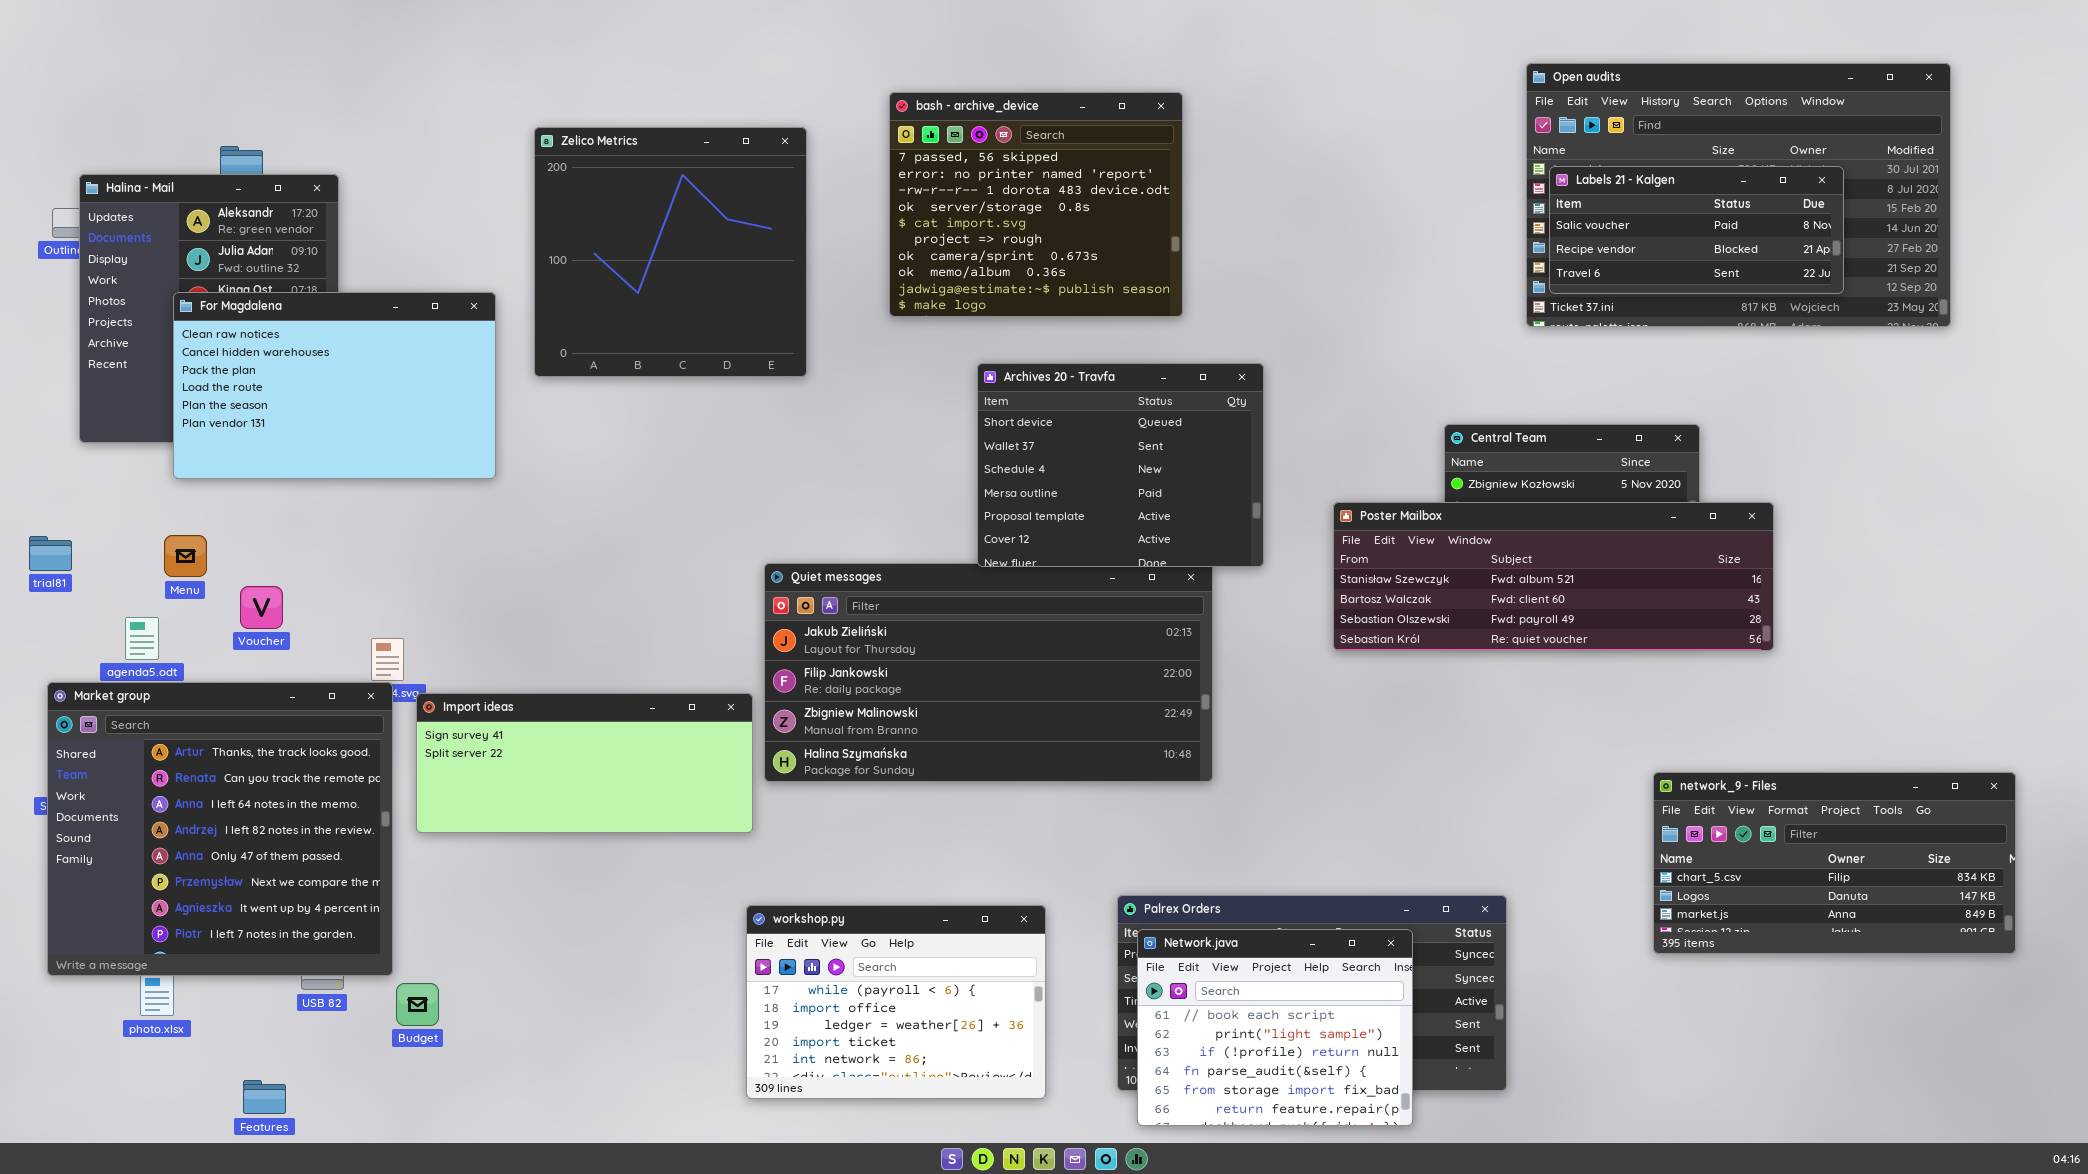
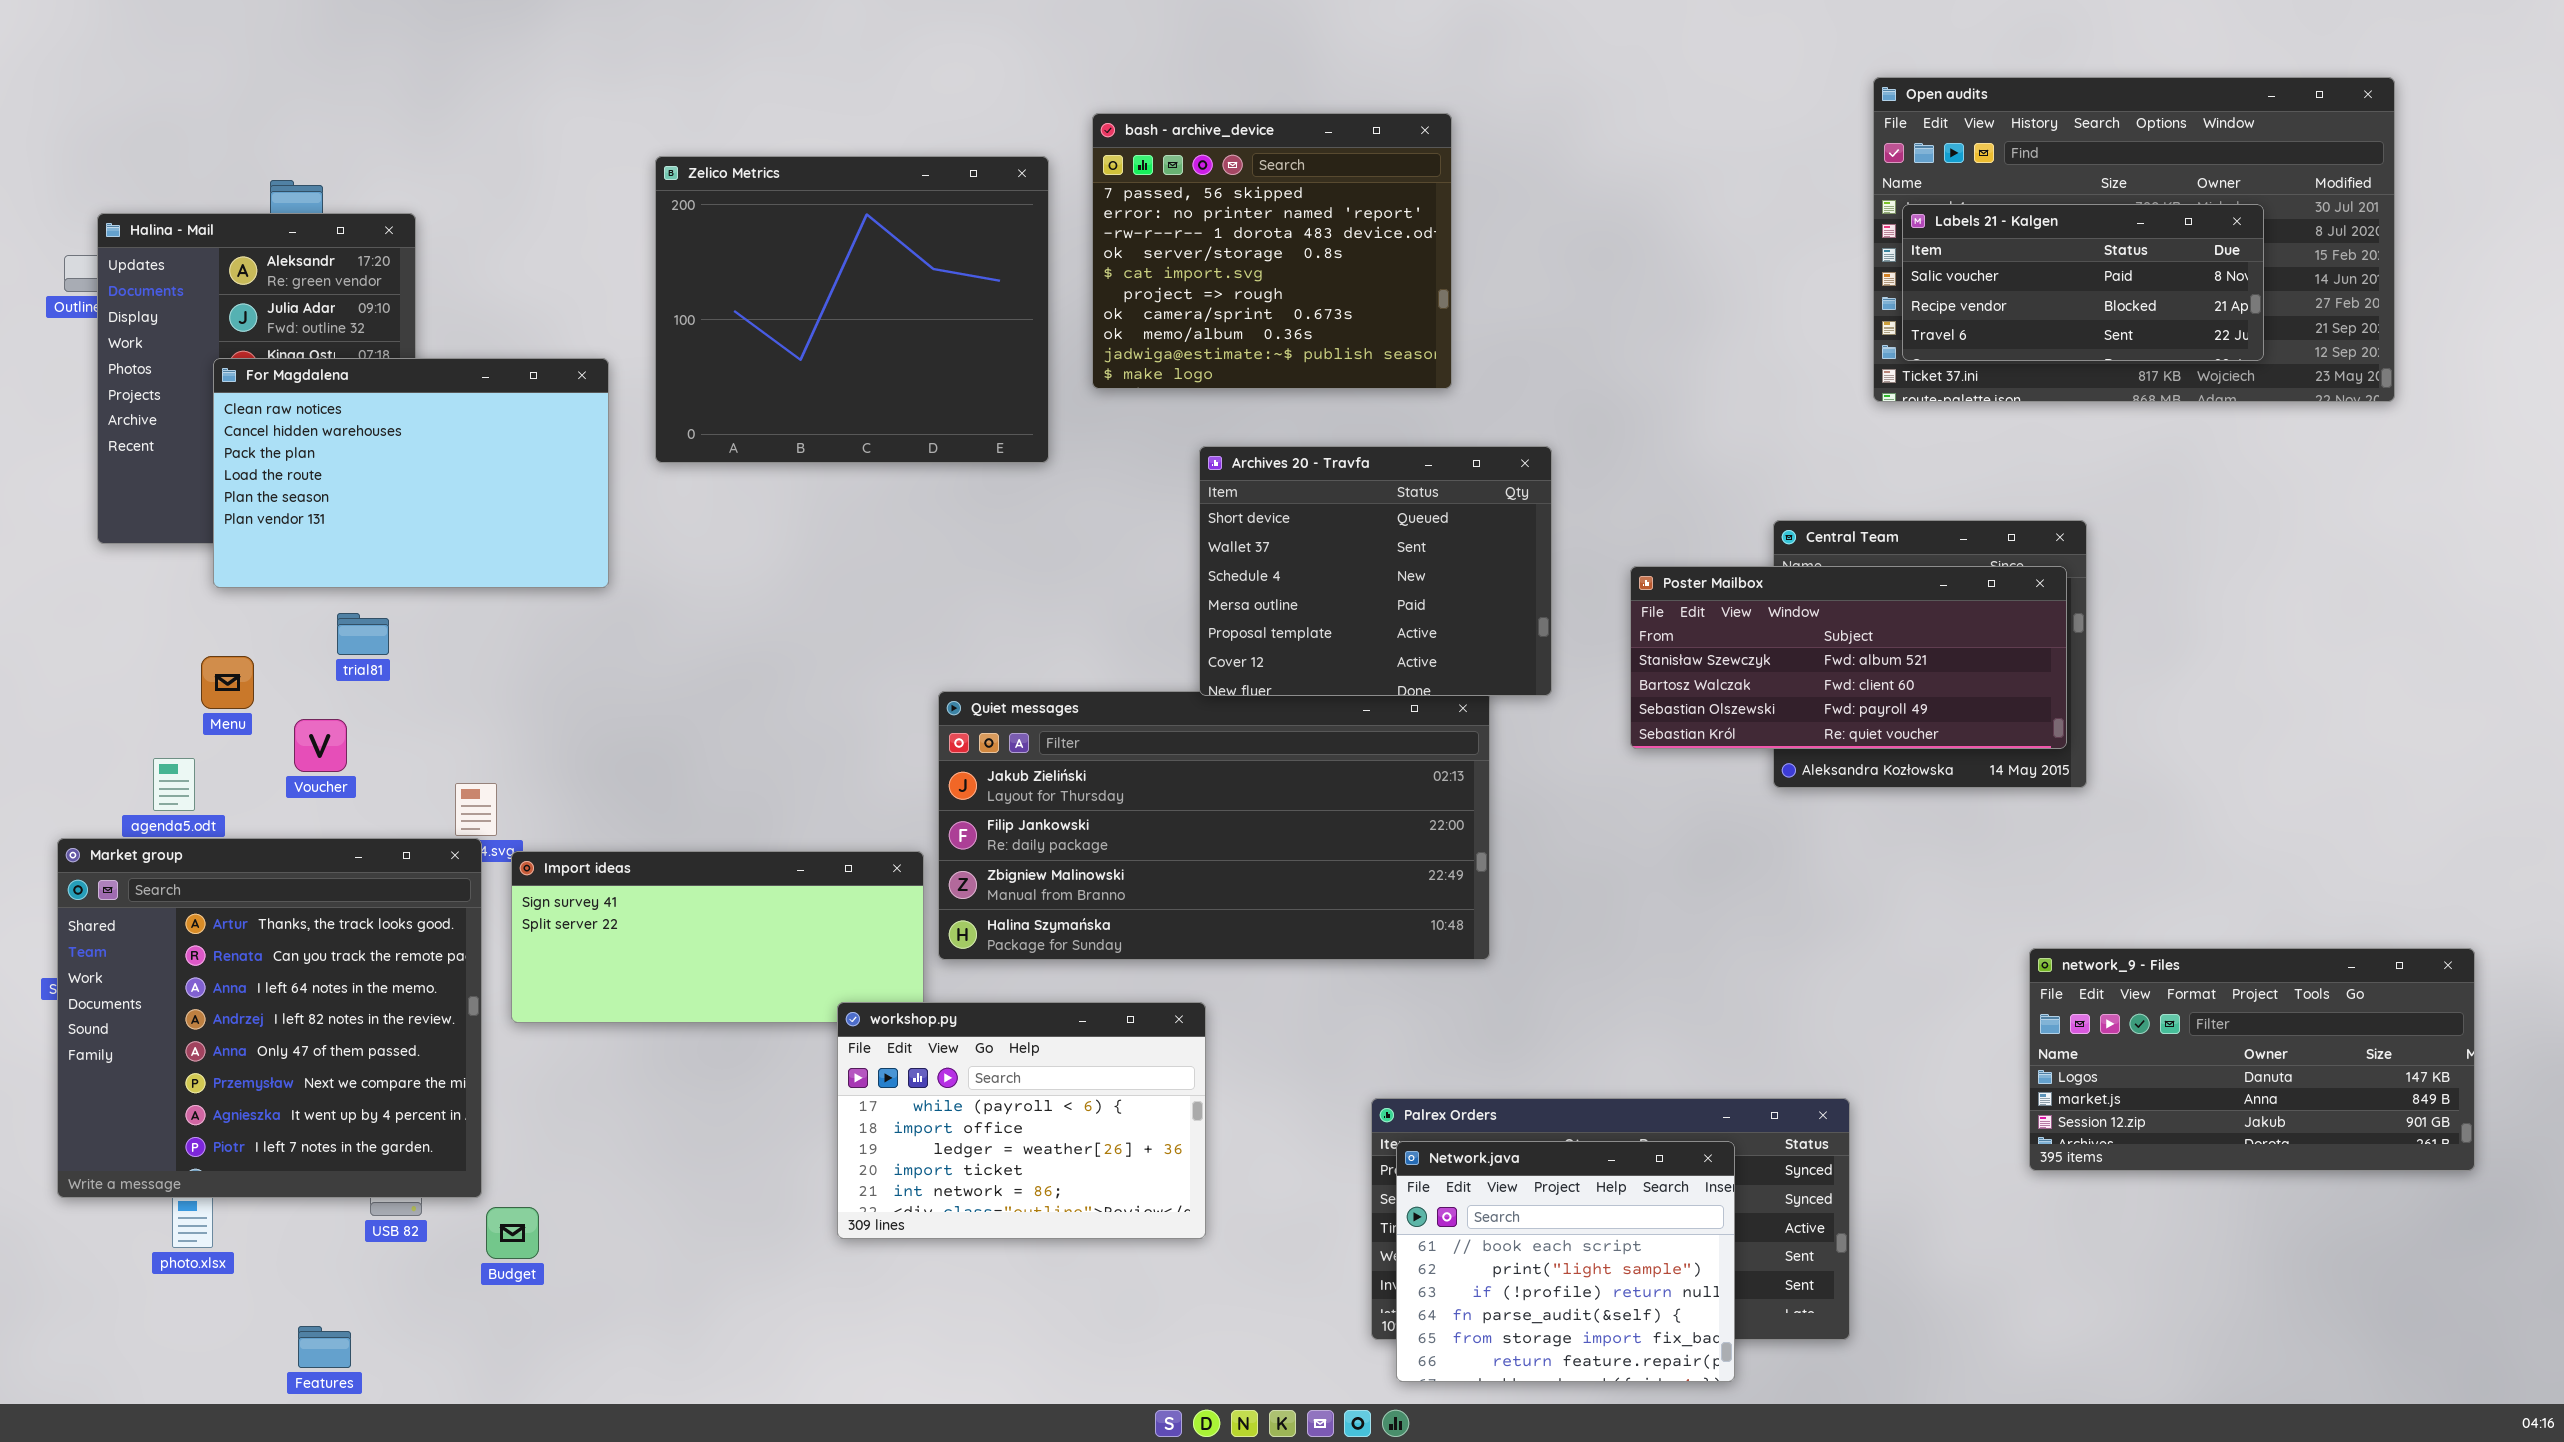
Zelico Metrics: [534,127,807,377] -> [655,156,1049,463], resized
Poster Mailbox: [1333,502,1774,651] -> [1630,566,2067,749], moved, resized
trial81: [29,536,72,571] -> [337,613,389,655], moved
network_9 - Files: [1653,772,2016,954] -> [2029,948,2475,1171], scrolled down 1 row
workshop.py: [746,905,1046,1099] -> [837,1002,1206,1239], moved

